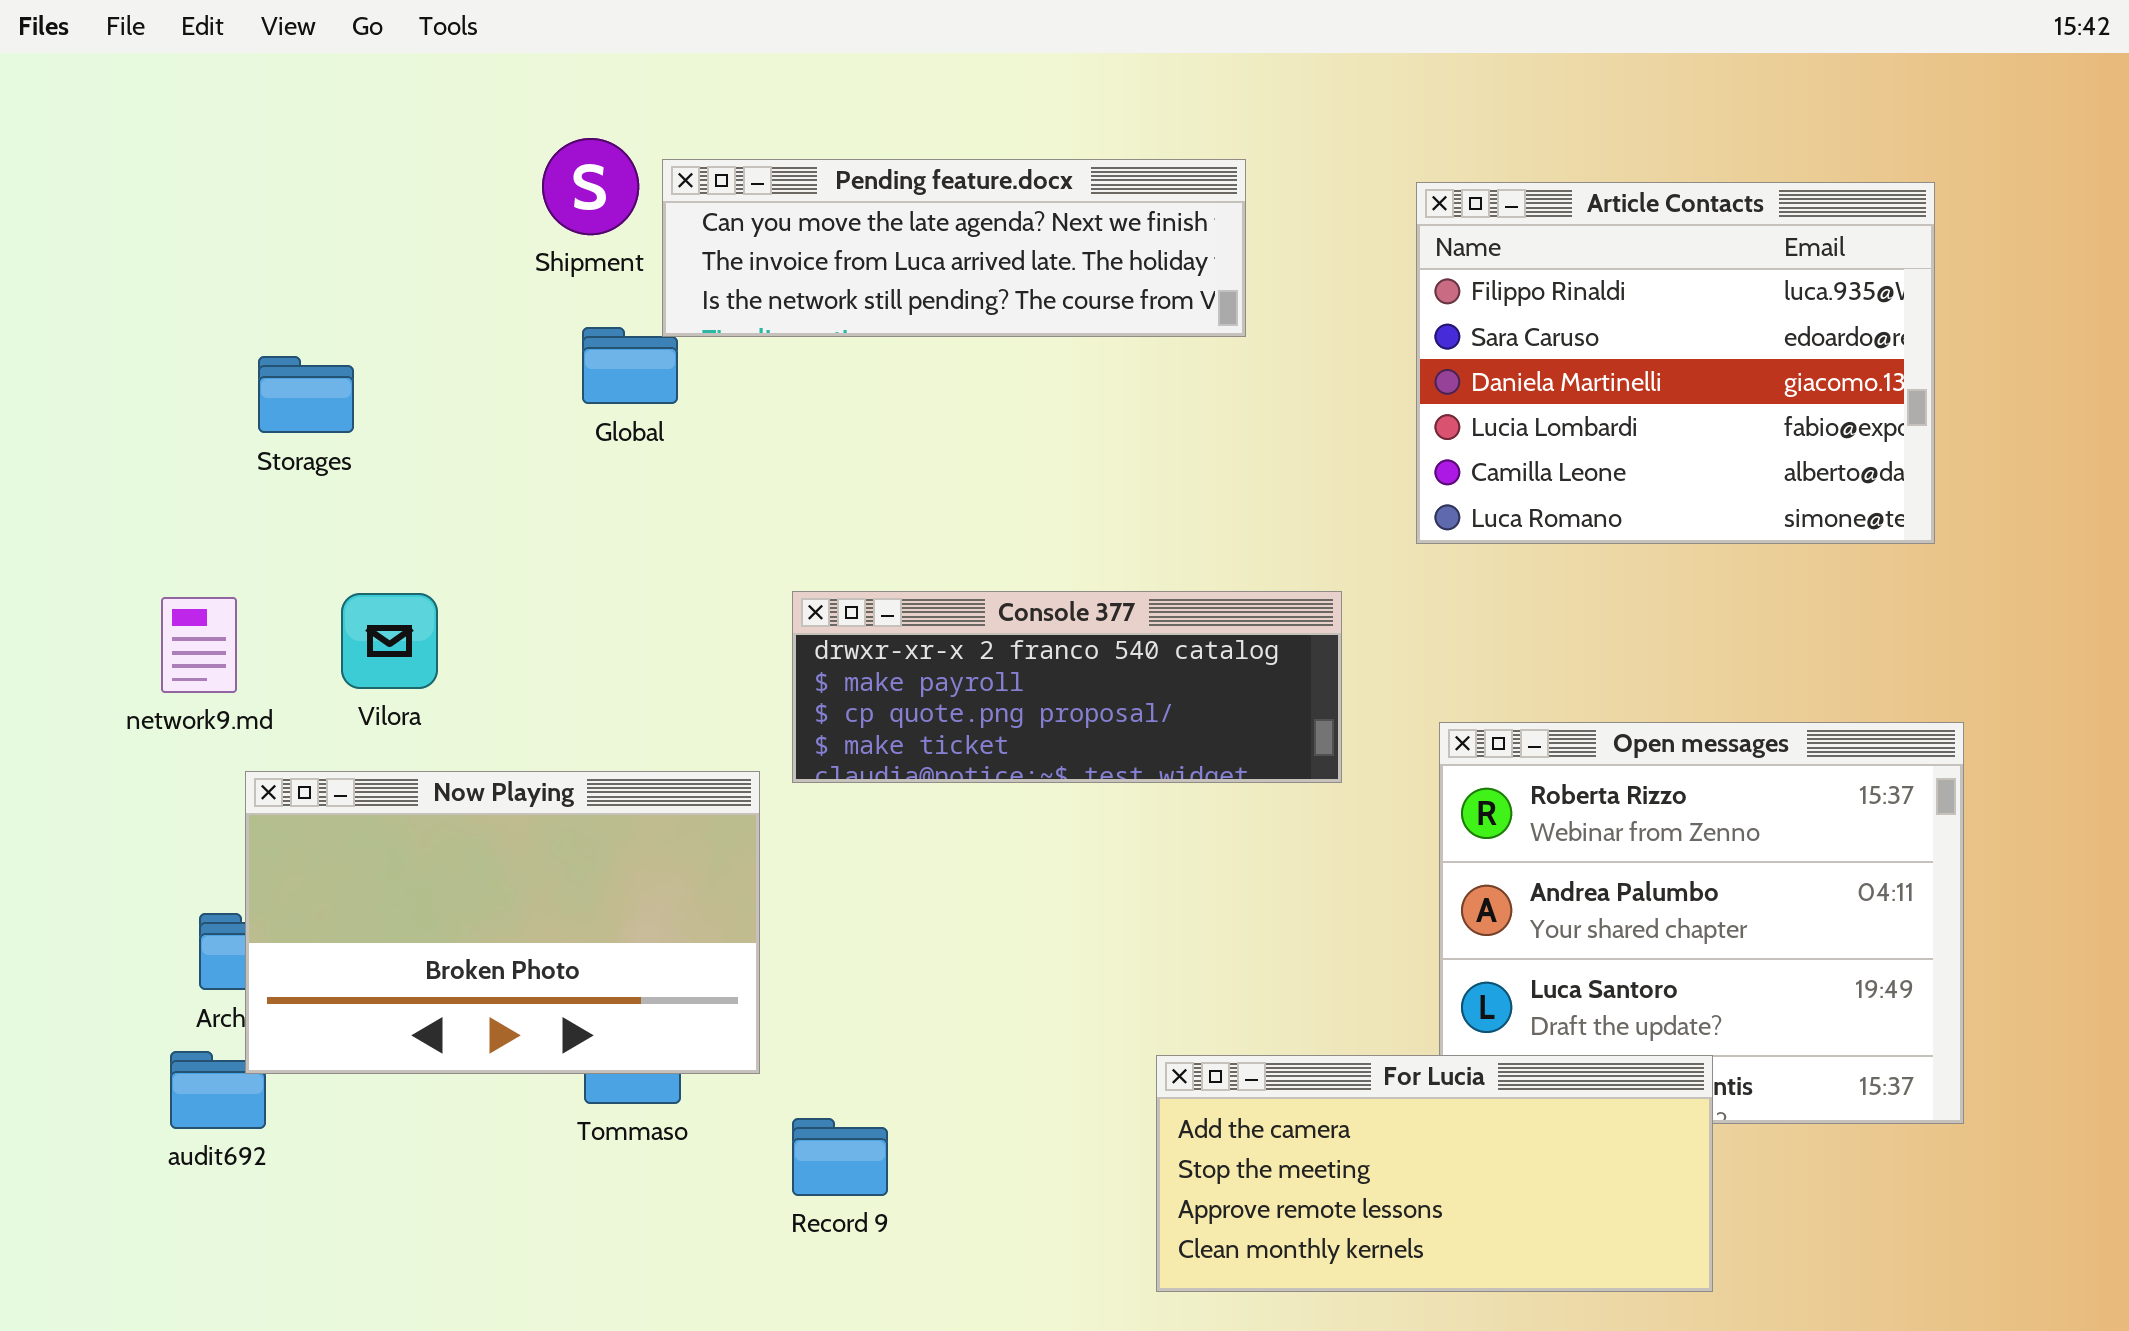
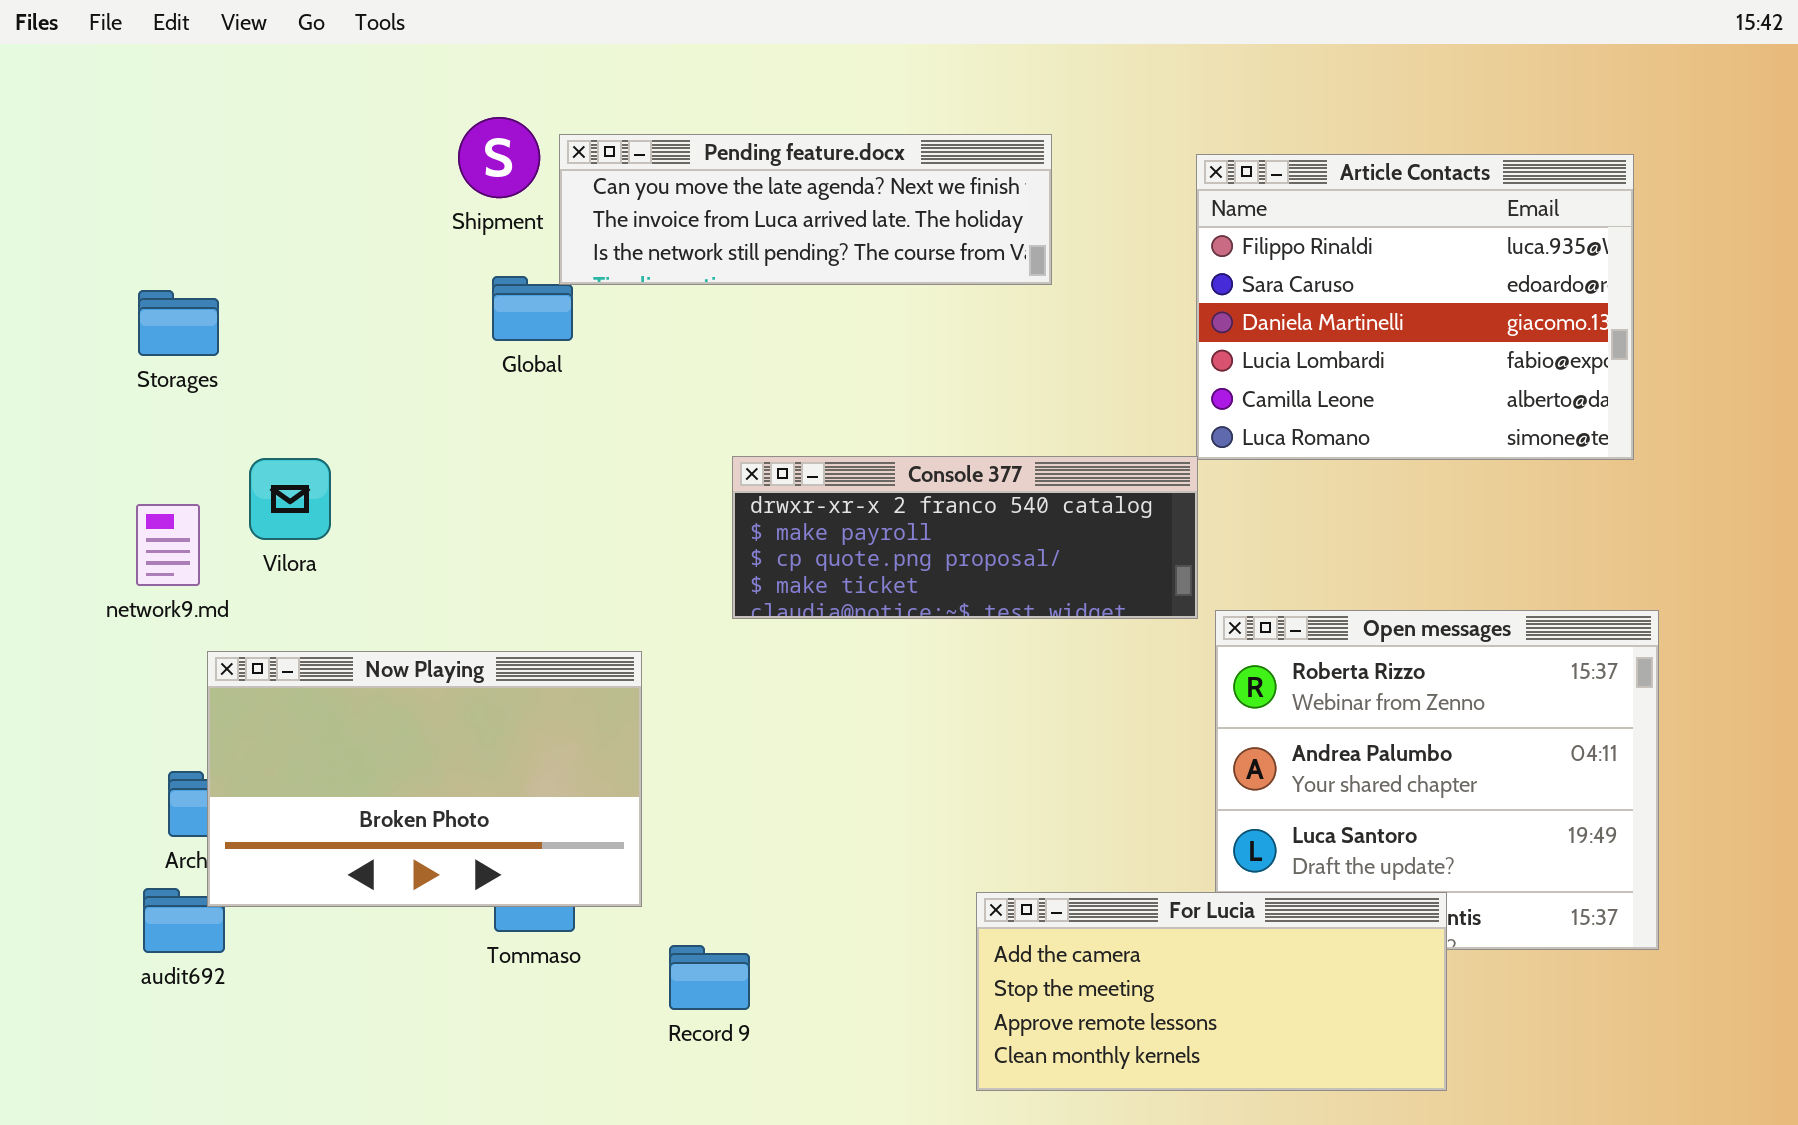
Storages: [258,356,354,433] -> [138,290,219,356], moved
Console 377: [792,591,1342,783] -> [732,456,1198,619], moved
Vilora: [341,593,438,689] -> [249,458,331,540], moved

